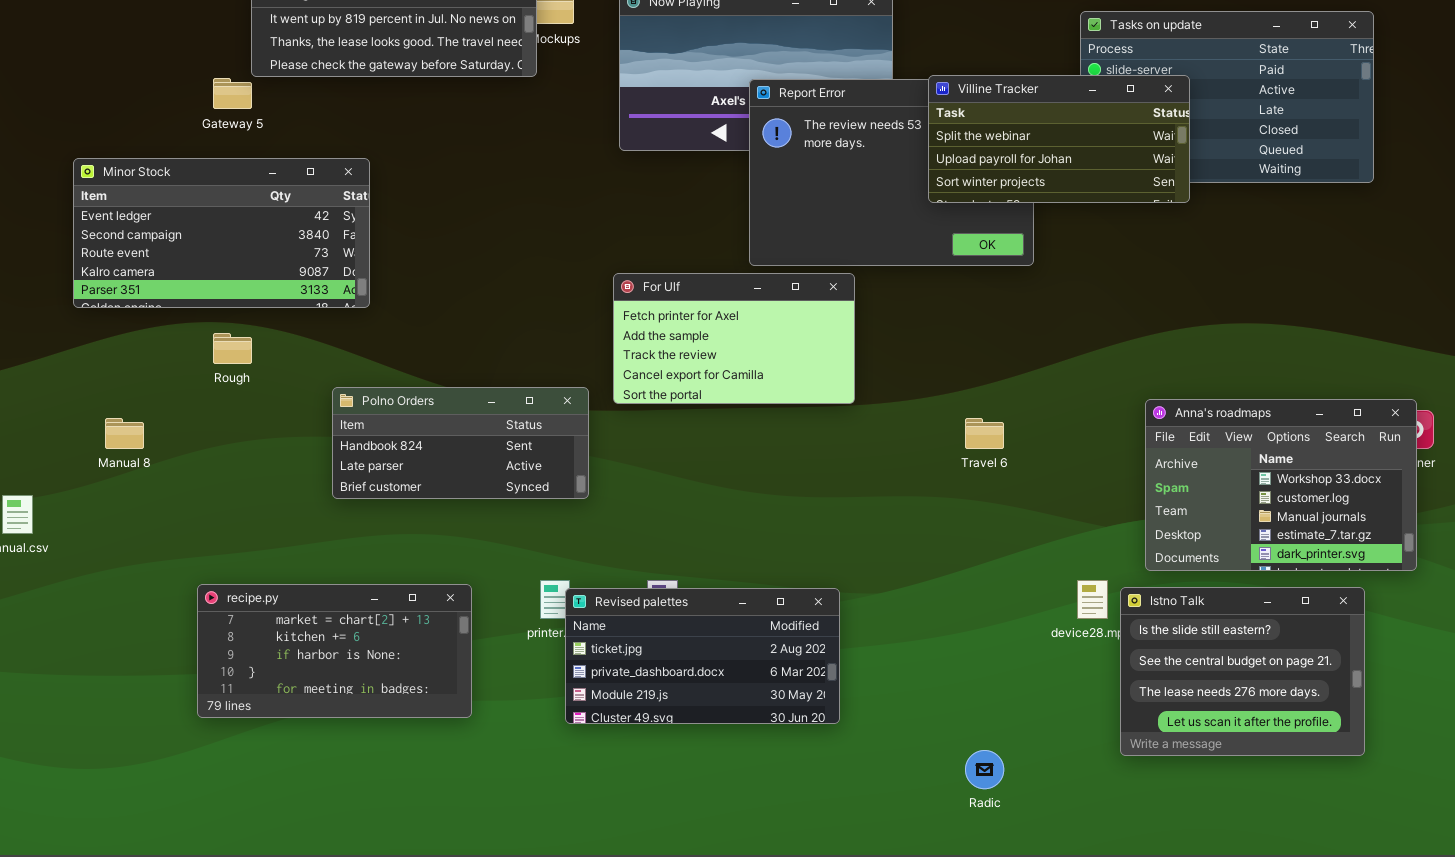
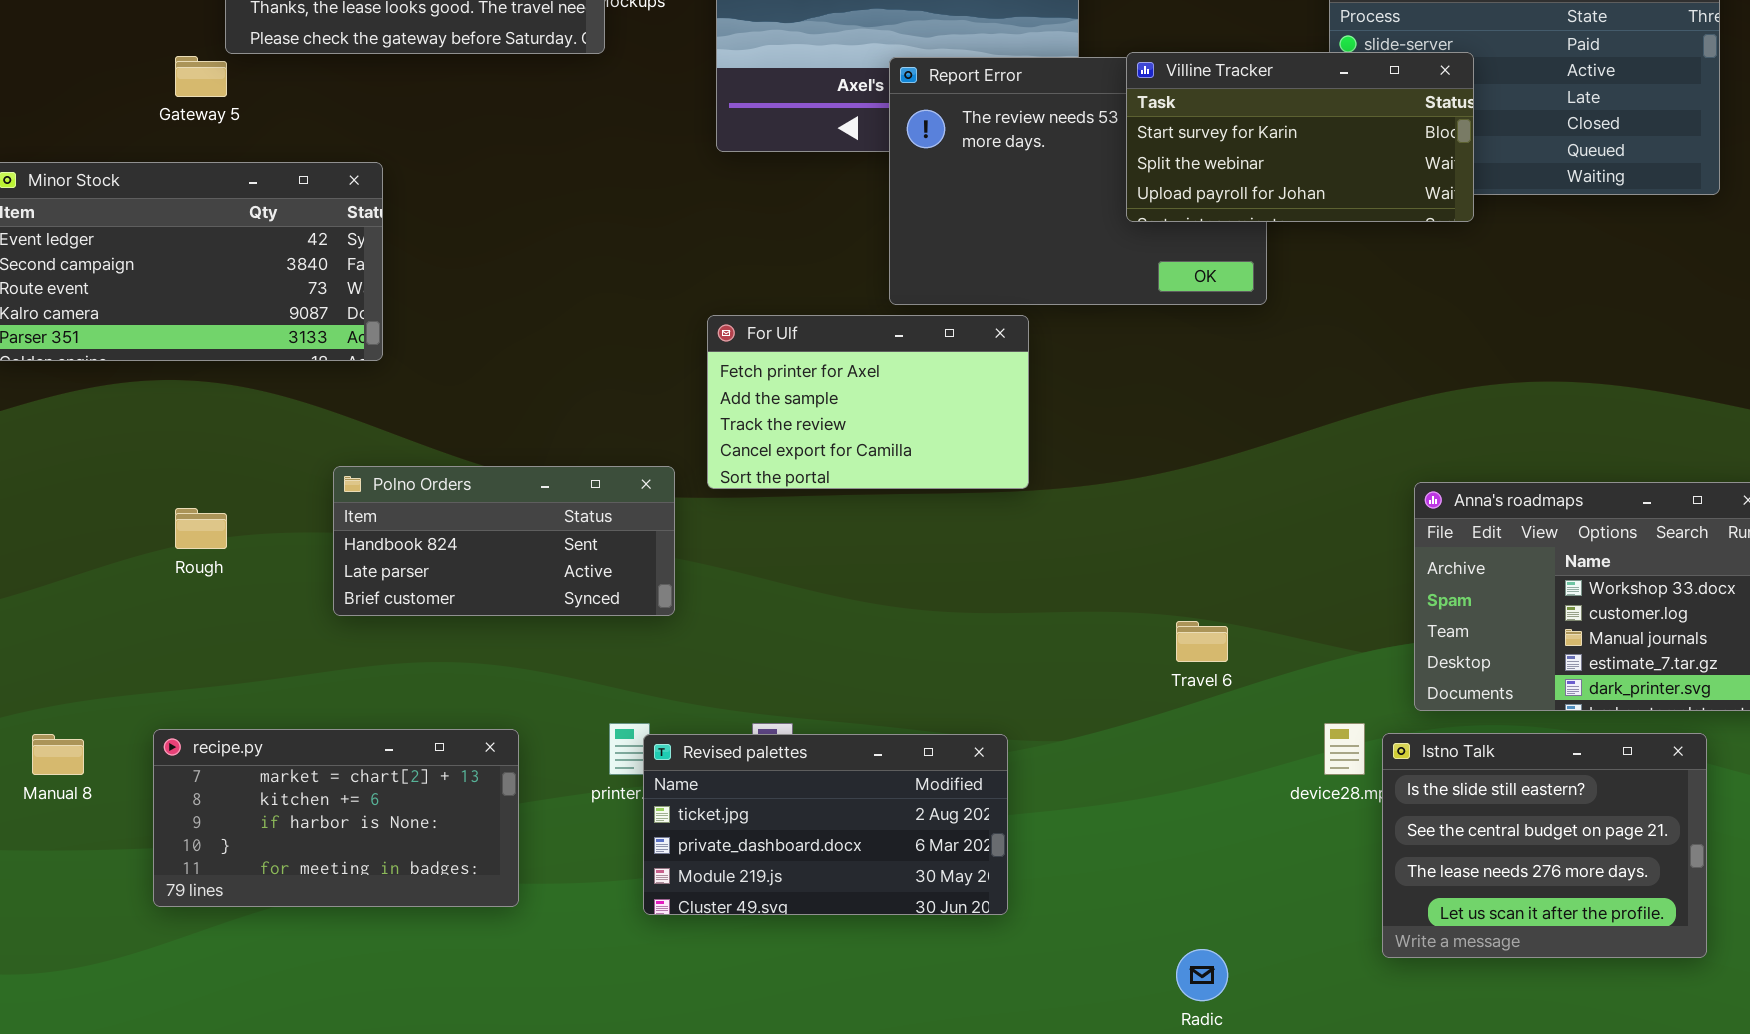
Villine Tracker: [928,75,1190,203] -> [1126,52,1474,222], scrolled up 1 row
Rough: [213,333,252,364] -> [175,508,227,549], moved
Manual 8: [105,418,144,449] -> [32,734,84,775], moved
Travel 6: [965,418,1004,449] -> [1176,621,1228,662], moved

